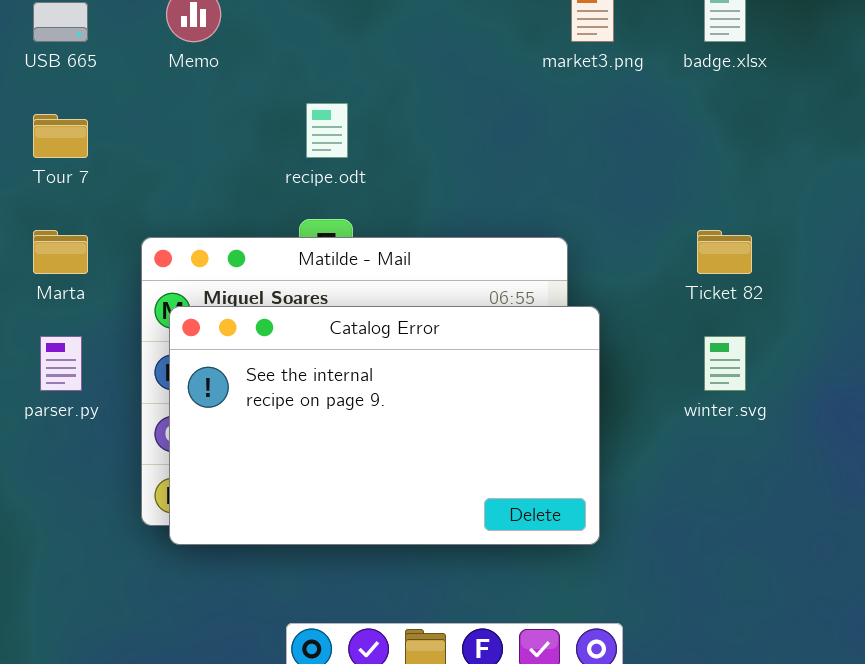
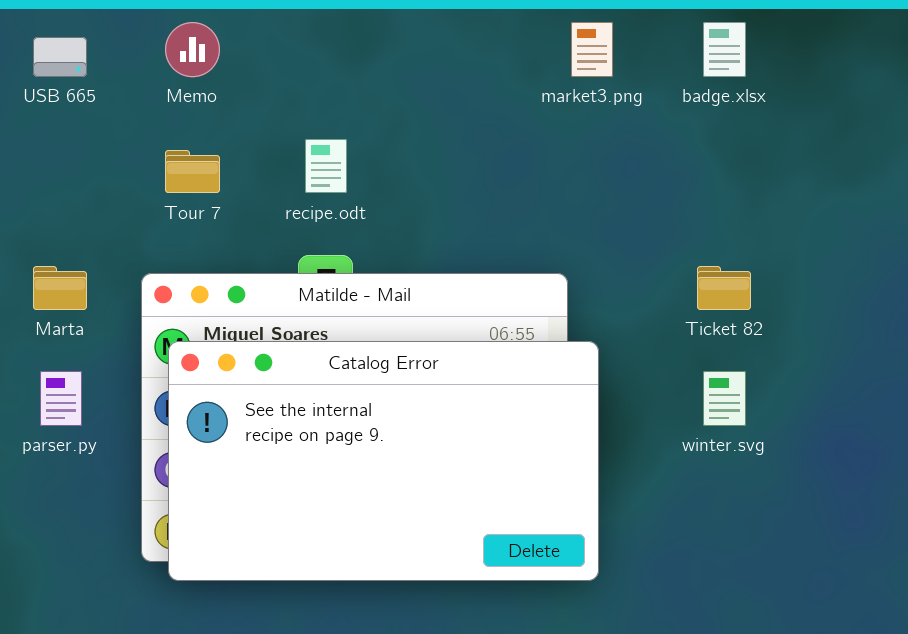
Tour 7: [33,114,88,158] -> [165,150,220,193], moved

